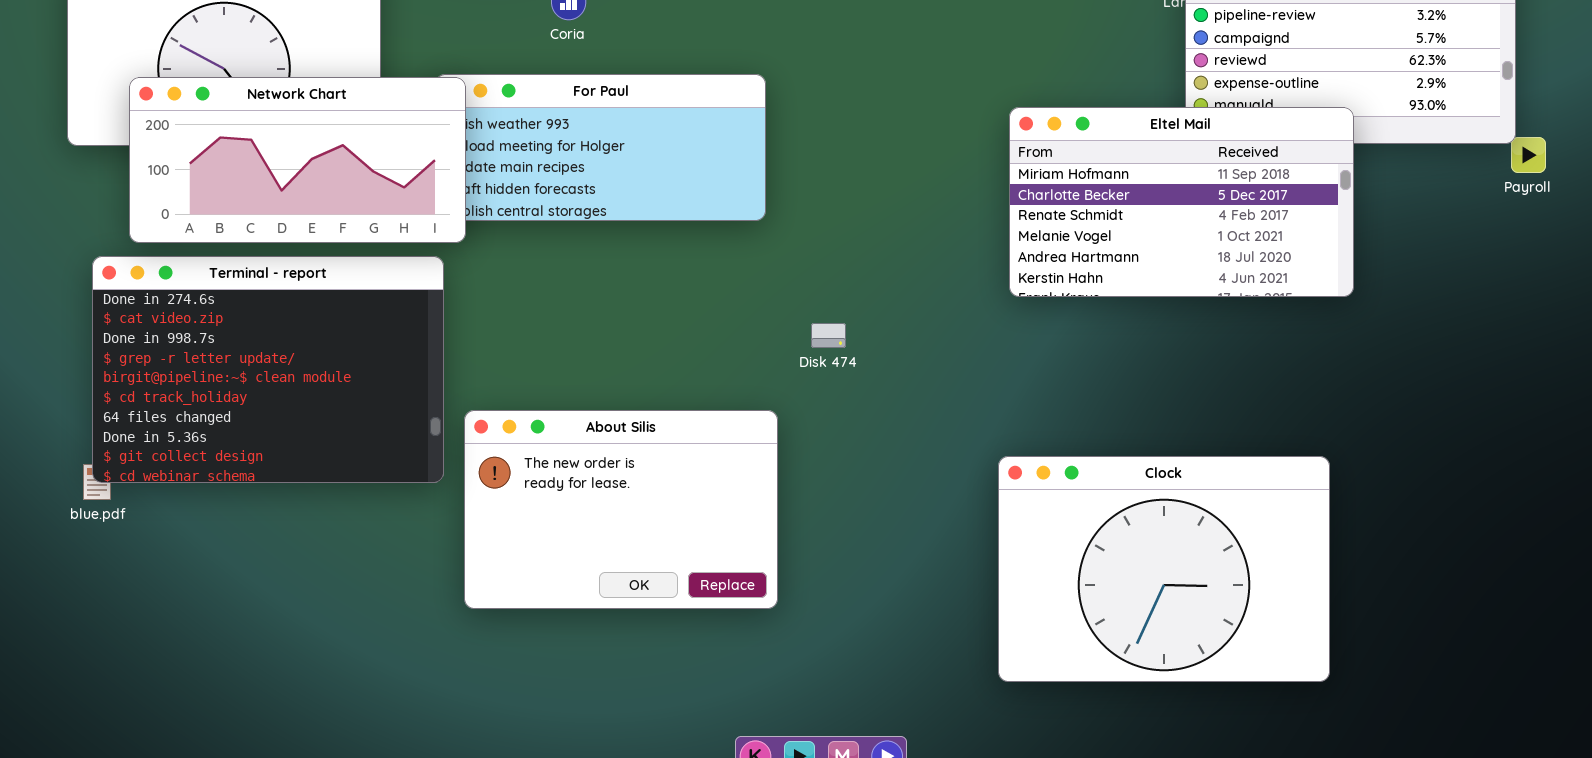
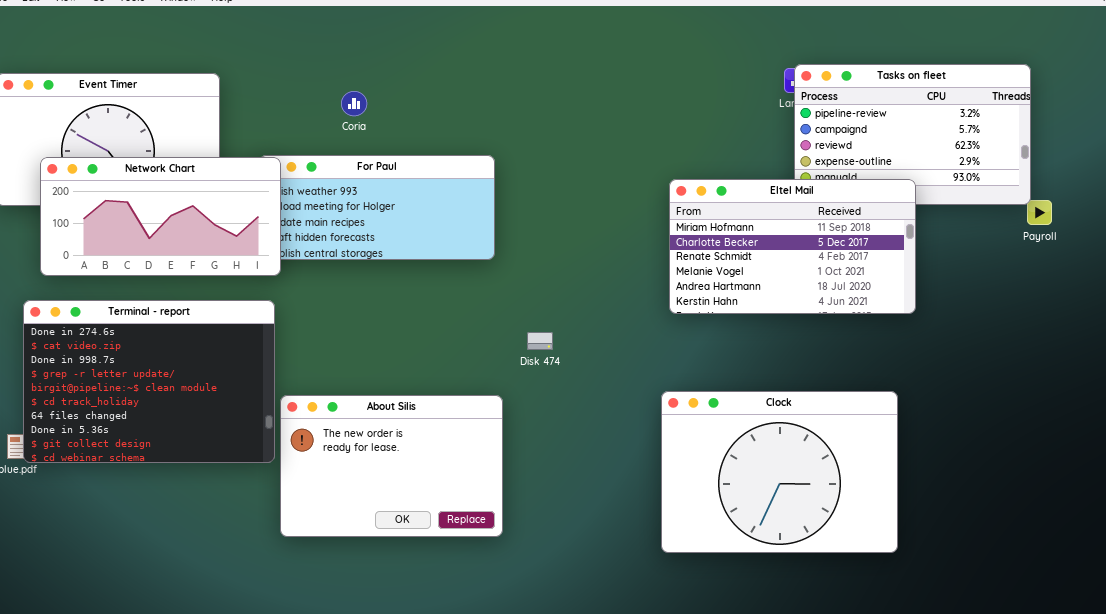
Terminal - report: [92,256,444,483] -> [23,300,275,463], moved
Clock: [998,456,1330,682] -> [661,391,898,553], moved

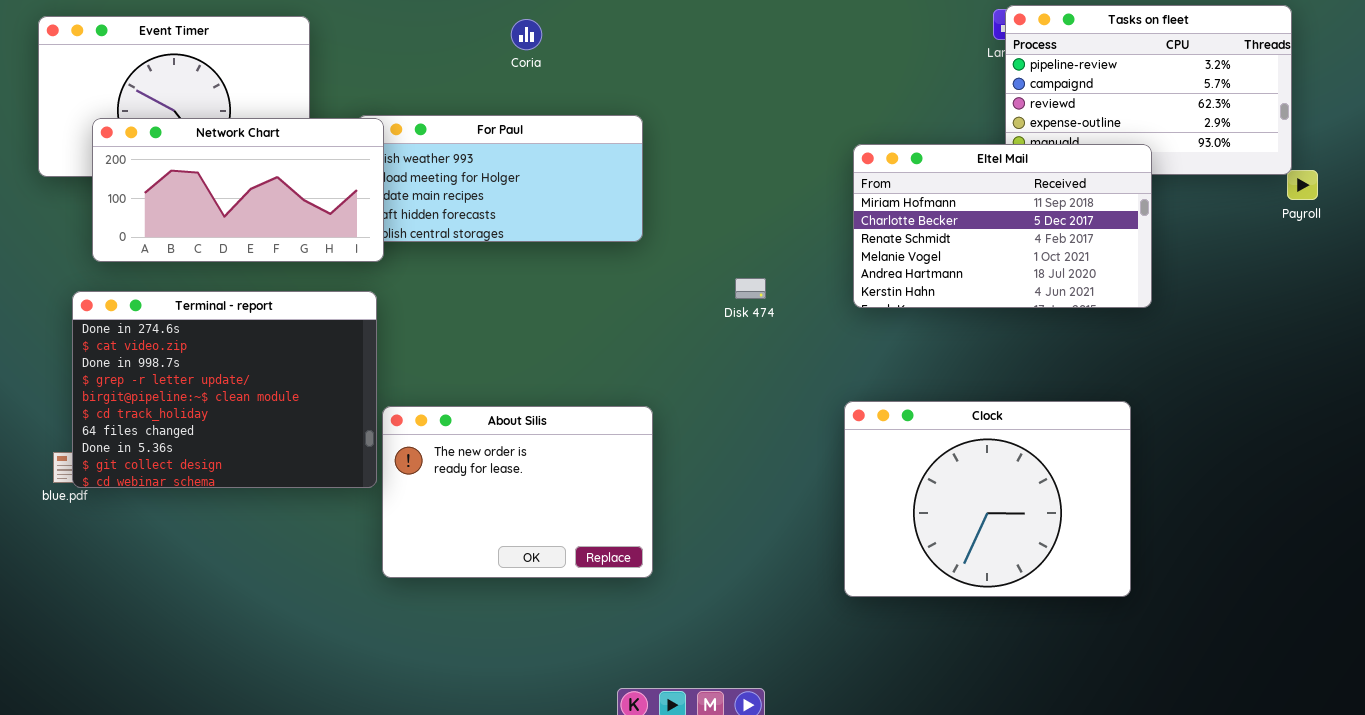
Coria: [341,91,367,116] -> [511,19,542,50], moved
Disk 474: [527,332,553,350] -> [735,278,766,299], moved

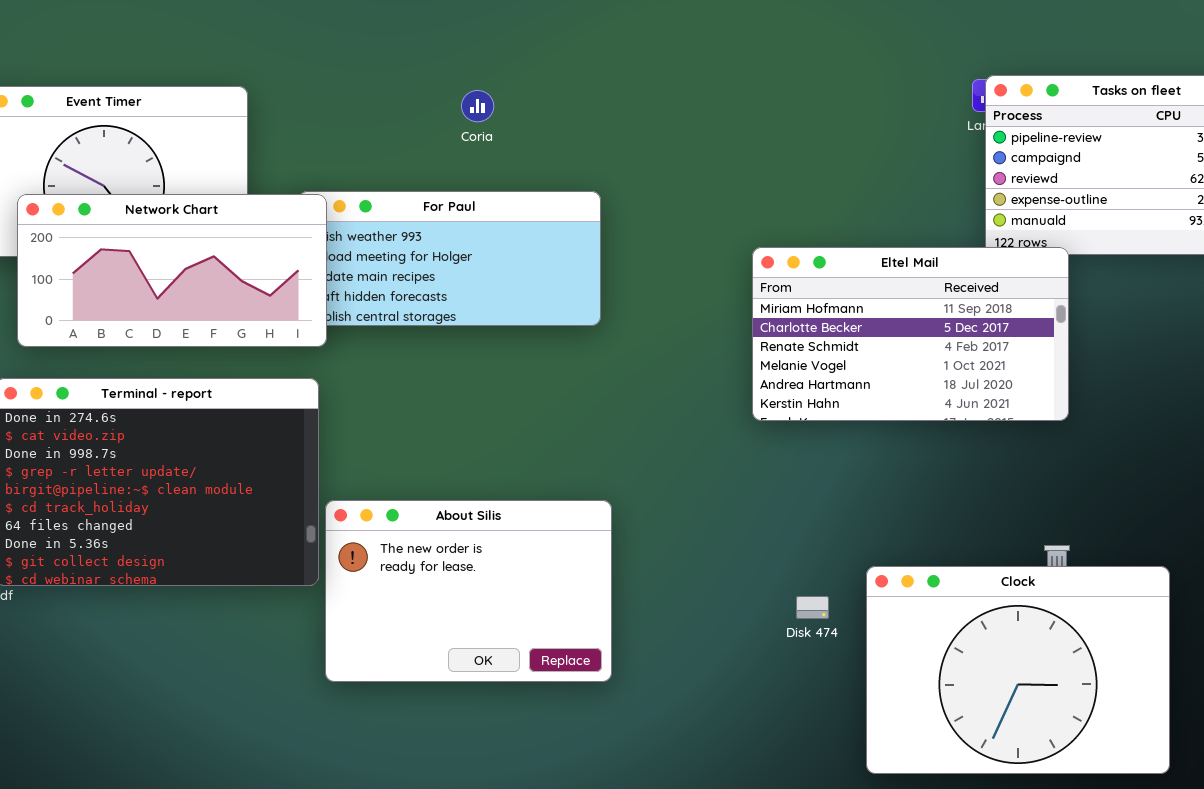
Eltel Mail: [853,144,1152,308] -> [752,247,1069,421], moved
Disk 474: [735,278,766,299] -> [796,596,829,619], moved
Clock: [844,401,1131,597] -> [866,566,1170,774], moved

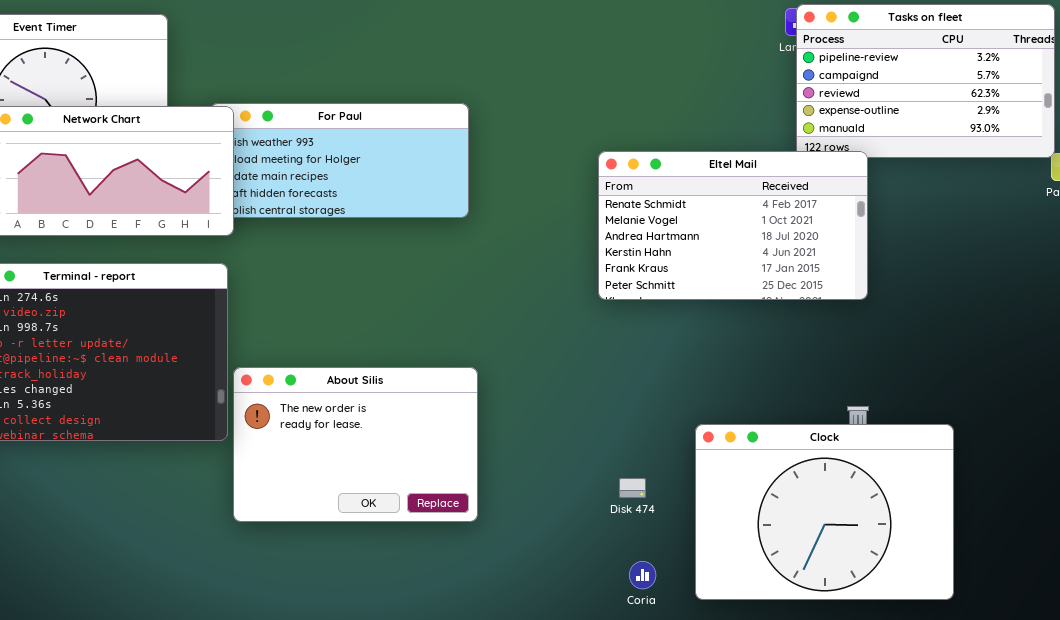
Coria: [461,90,494,122] -> [629,561,656,589], moved
Eltel Mail: [752,247,1069,421] -> [598,151,868,300], scrolled down 2 rows
Disk 474: [796,596,829,619] -> [619,478,646,498], moved

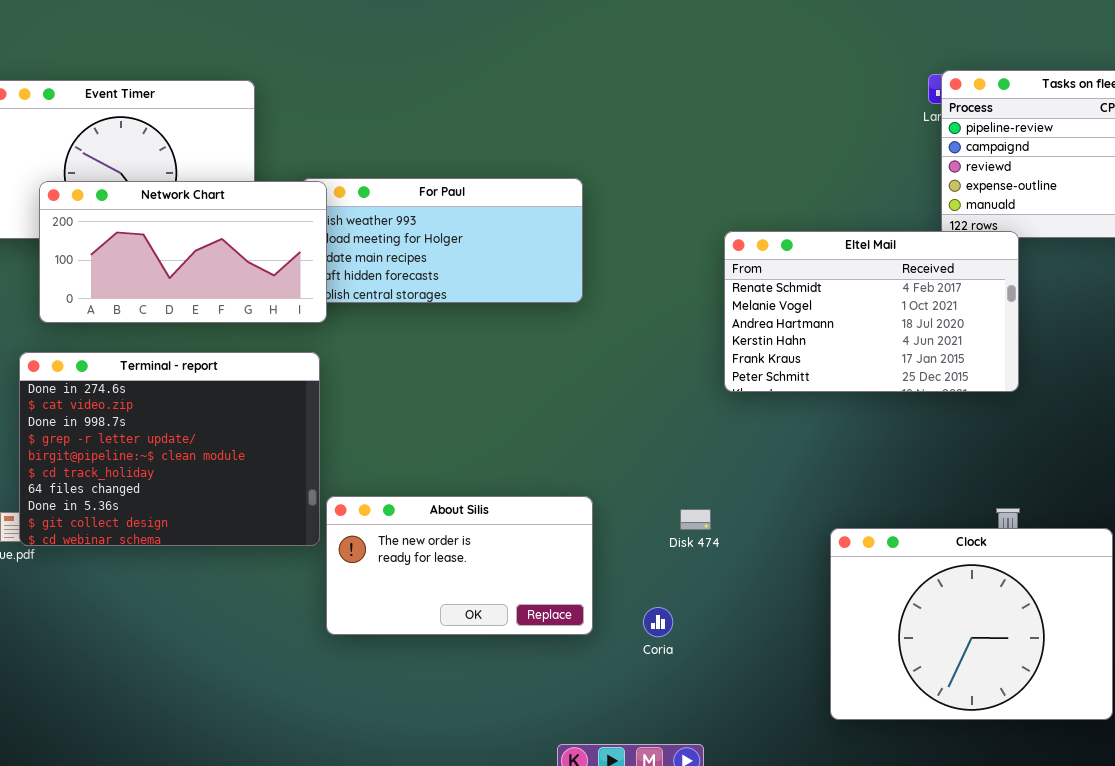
About Silis: [233,367,478,522] -> [326,496,593,635], resized
Disk 474: [619,478,646,498] -> [680,509,711,530], moved
Coria: [629,561,656,589] -> [643,607,673,637], moved

